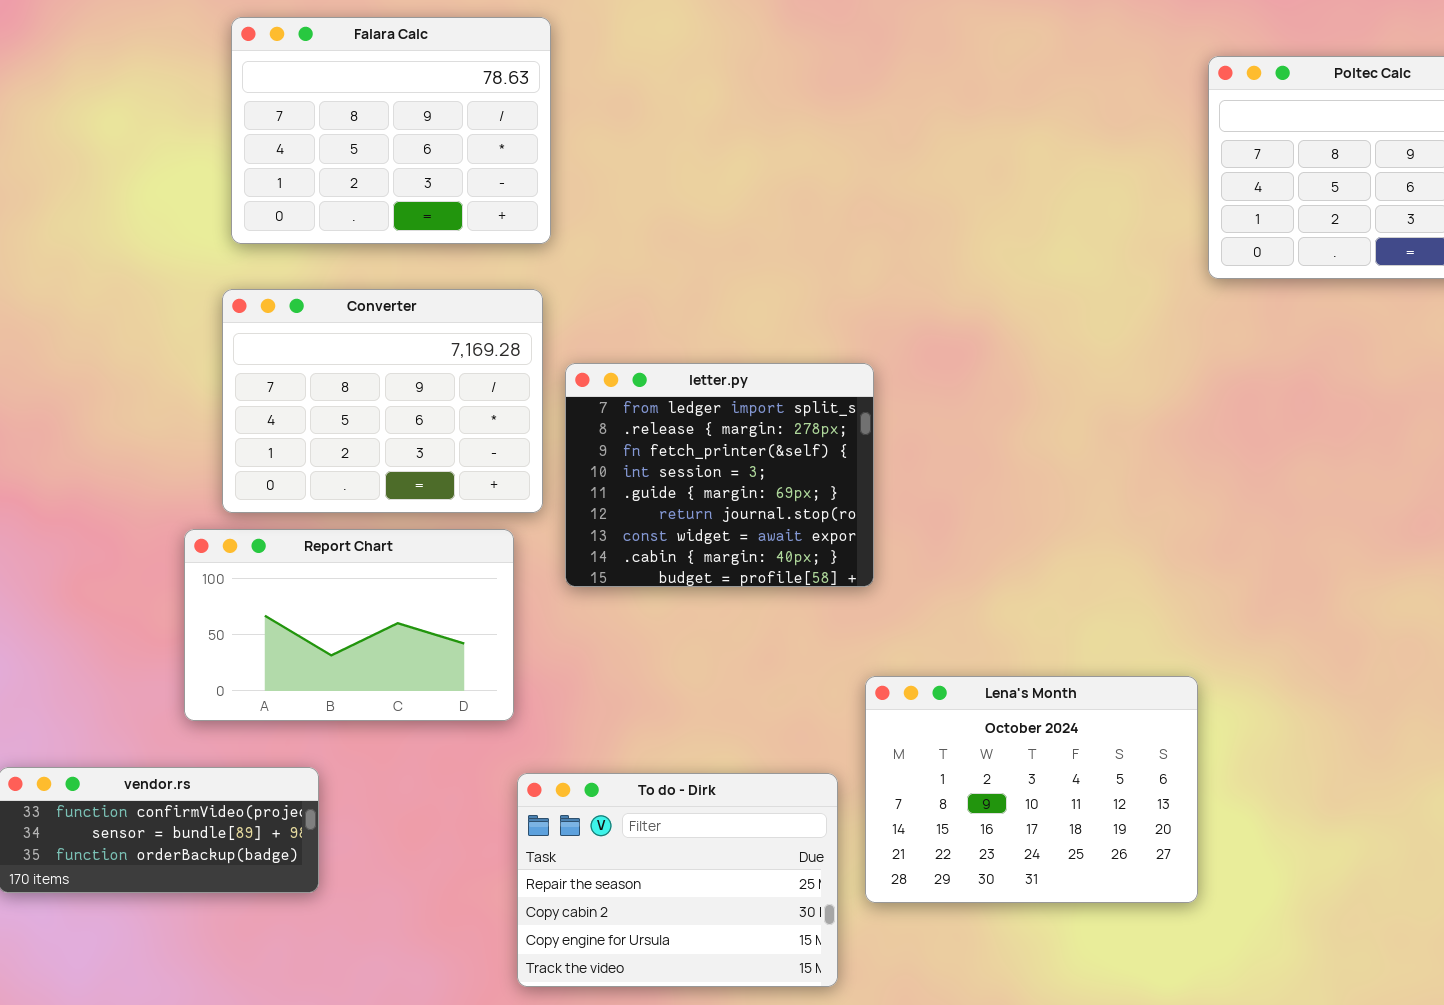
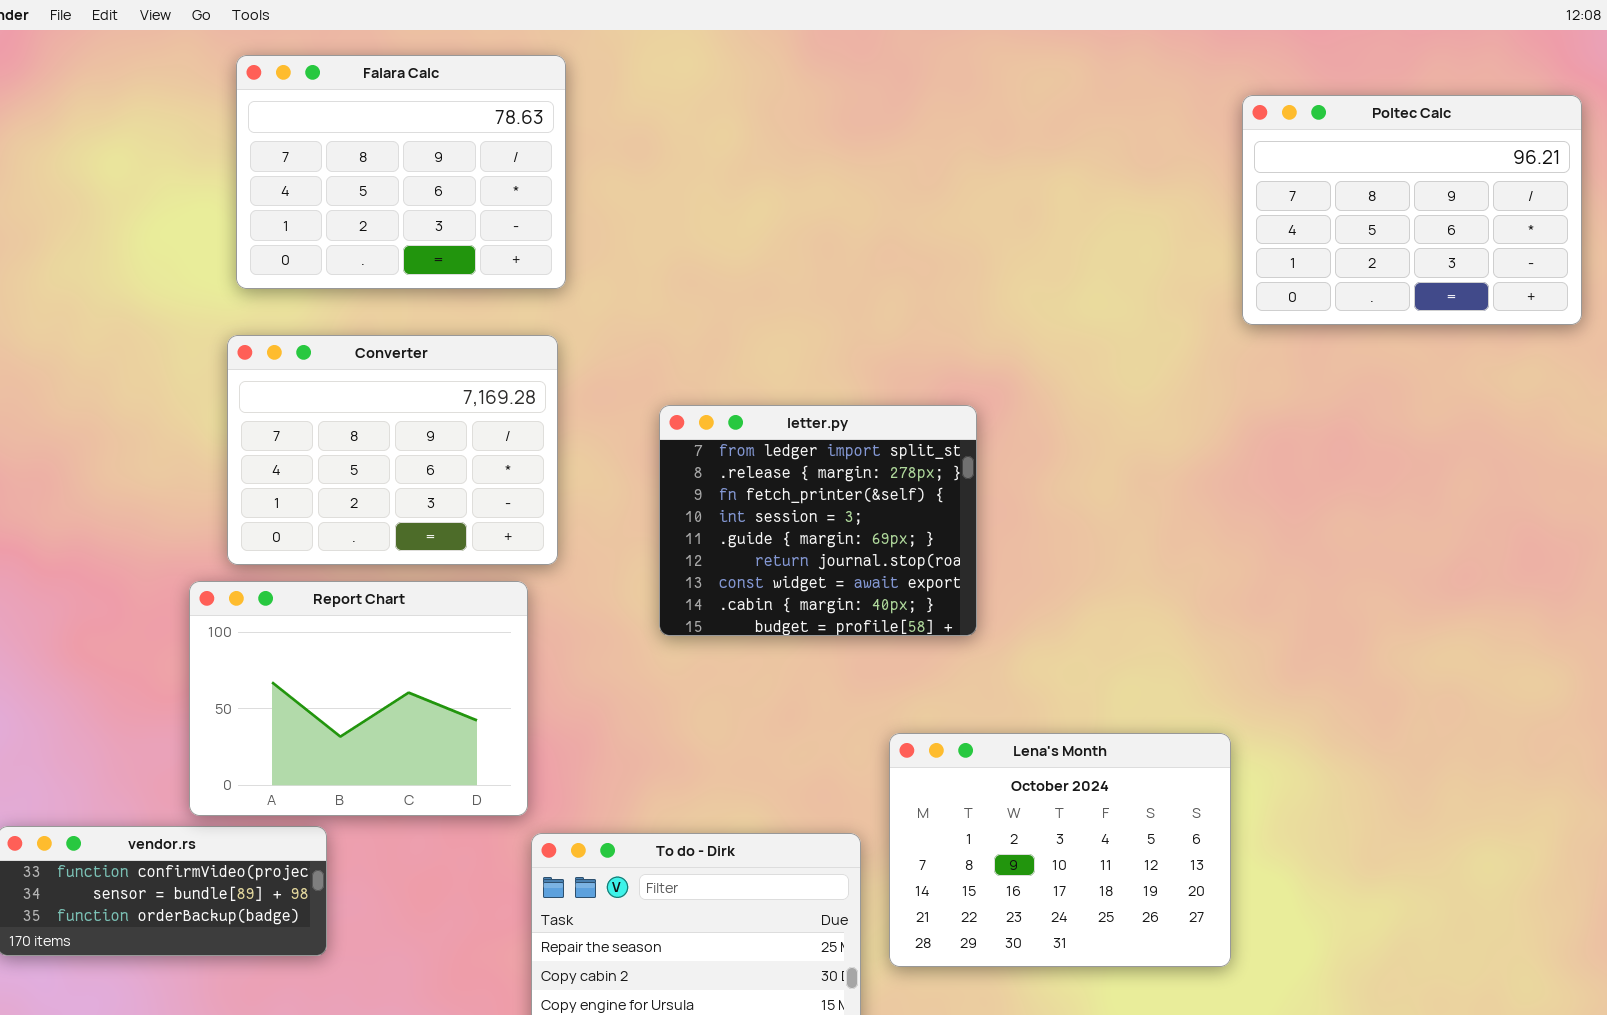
letter.py: [565,363,874,587] -> [659,405,977,636], moved
Report Chart: [184,529,514,721] -> [189,581,528,816], resized

